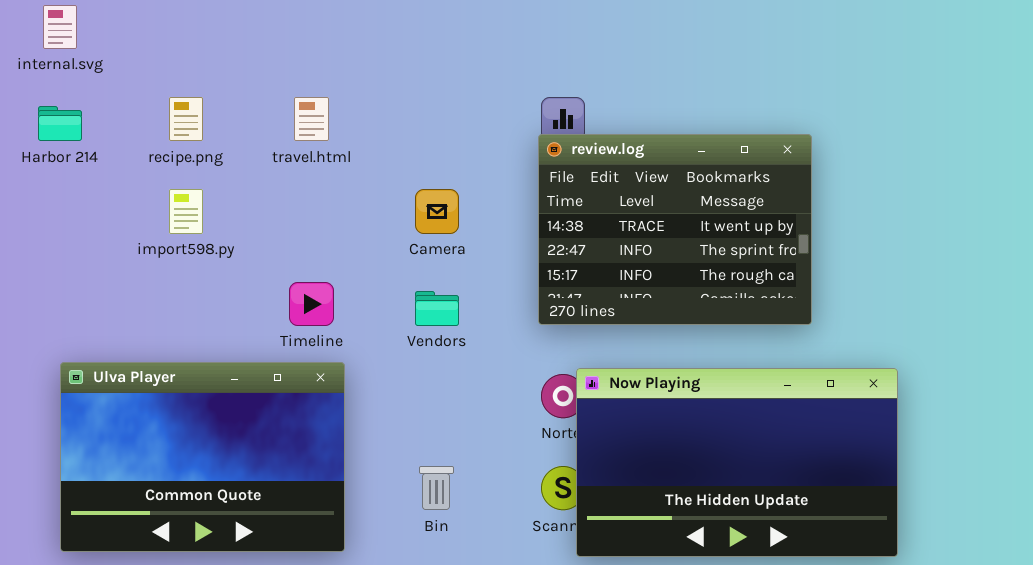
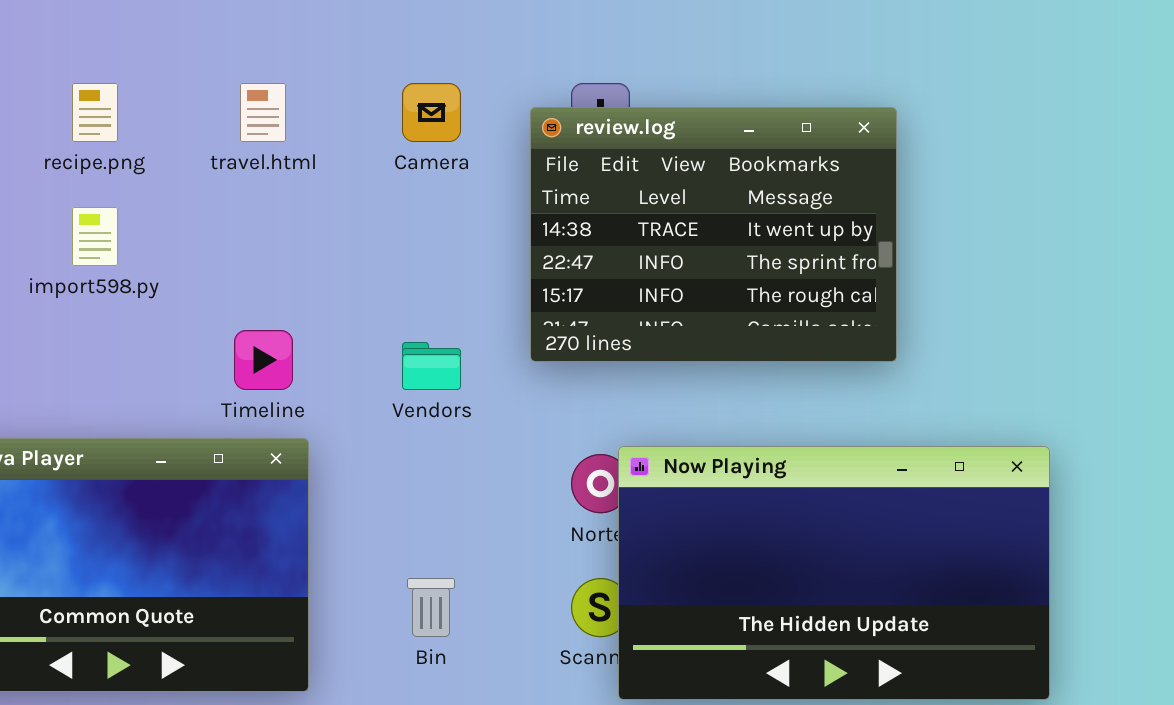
review.log: [538,134,812,325] -> [530,107,897,362], moved
Camera: [415,189,459,234] -> [402,83,461,142], moved

